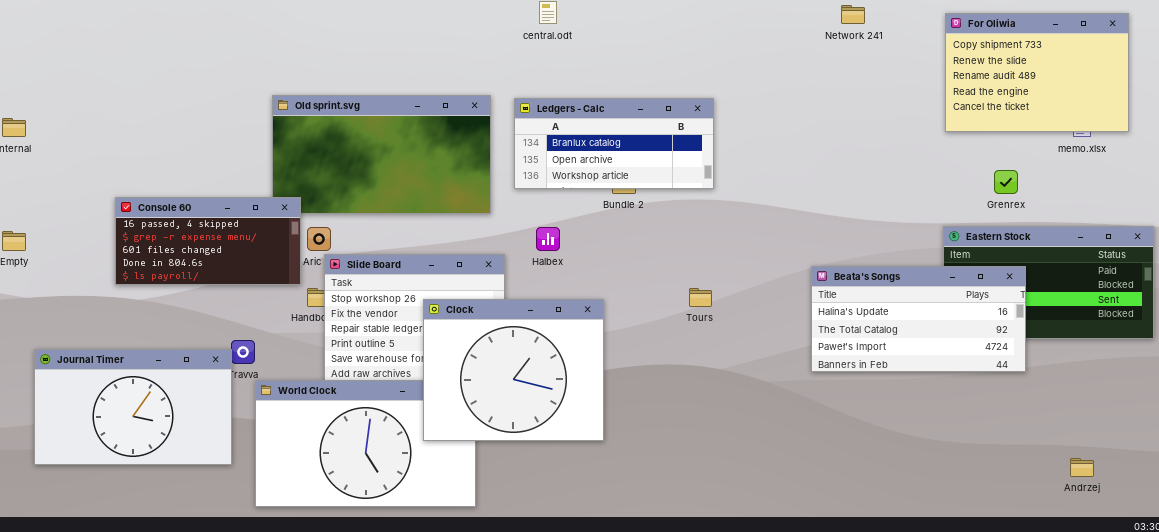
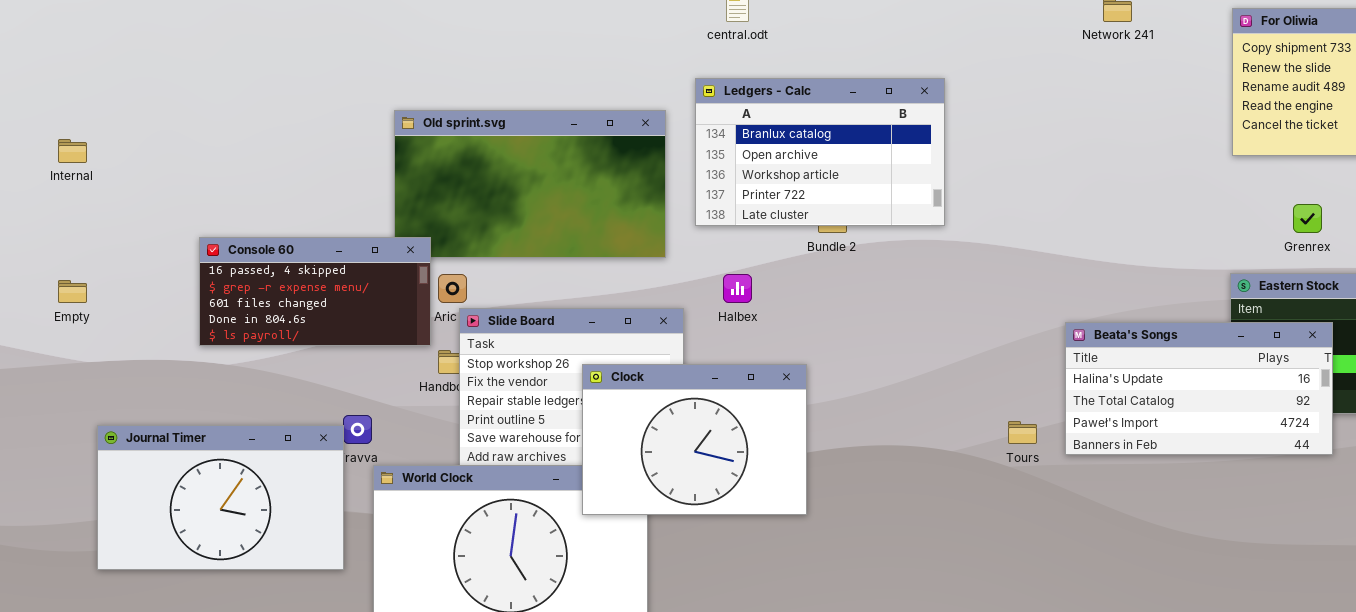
Ledgers - Calc: [514,98,714,189] -> [695,78,945,226], resized
Tours: [689,288,712,307] -> [1008,421,1037,444], moved
Clock: [423,299,604,441] -> [582,364,807,515], resized

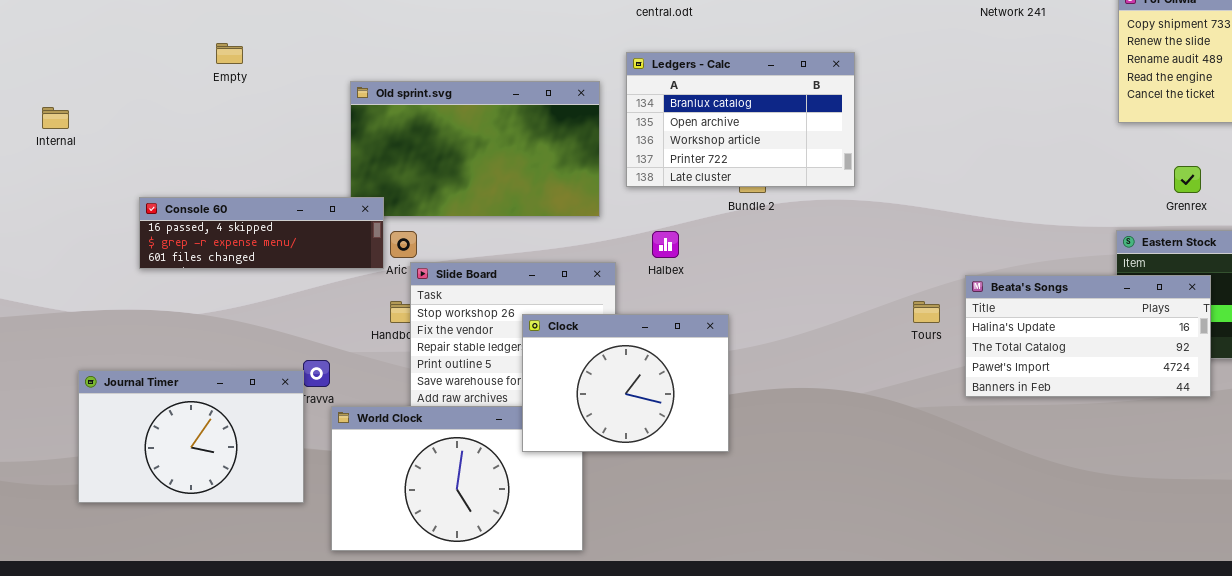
Console 60: [199,237,431,346] -> [139,197,384,269], resized
Empty: [58,280,87,303] -> [216,43,243,64], moved
Tours: [1008,421,1037,444] -> [913,301,940,323], moved

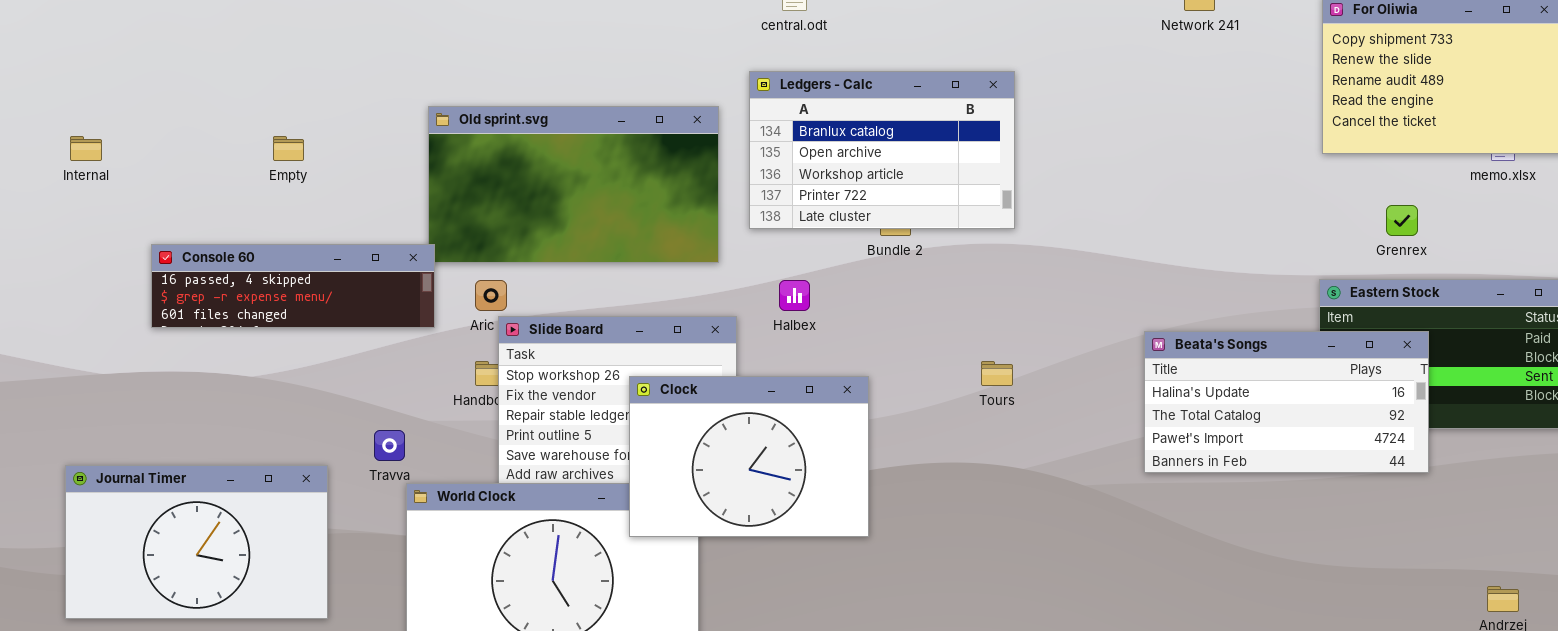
Empty: [216,43,243,64] -> [273,136,304,161], moved
Console 60: [139,197,384,269] -> [151,244,435,328], moved
Tours: [913,301,940,323] -> [981,361,1013,386], moved
Journal Timer: [78,370,304,503] -> [65,465,328,619], moved

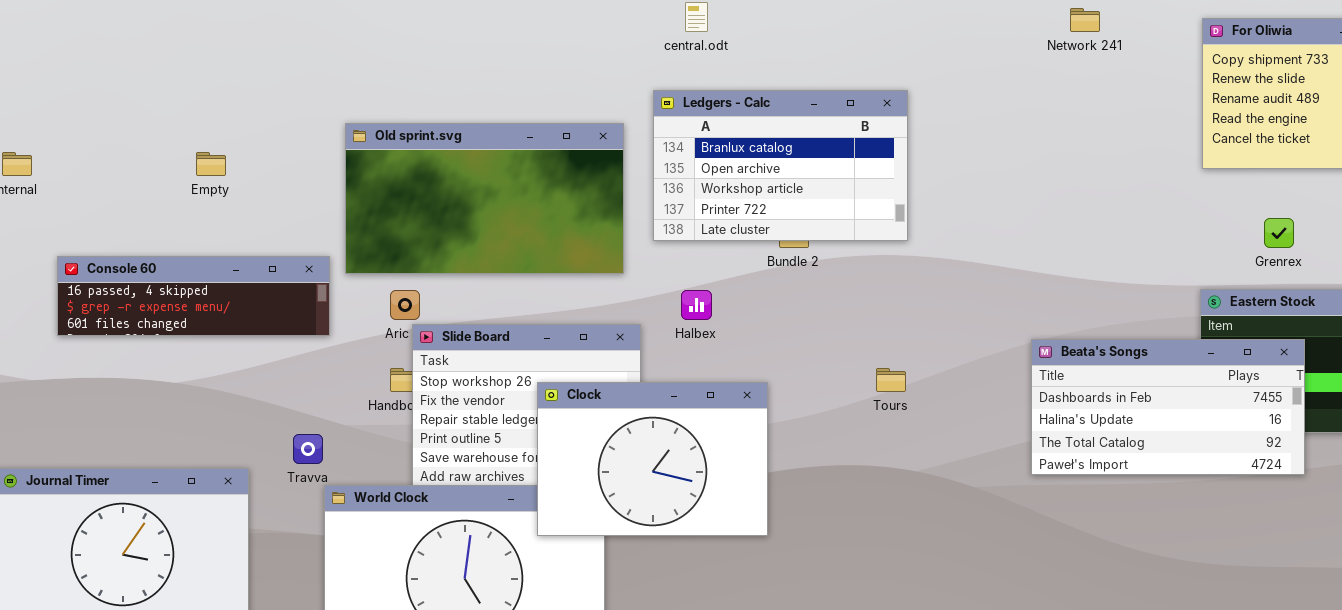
Console 60: [151,244,435,328] -> [57,256,330,336], moved
Beata's Songs: [1144,331,1429,473] -> [1031,339,1305,475], scrolled up 1 row

